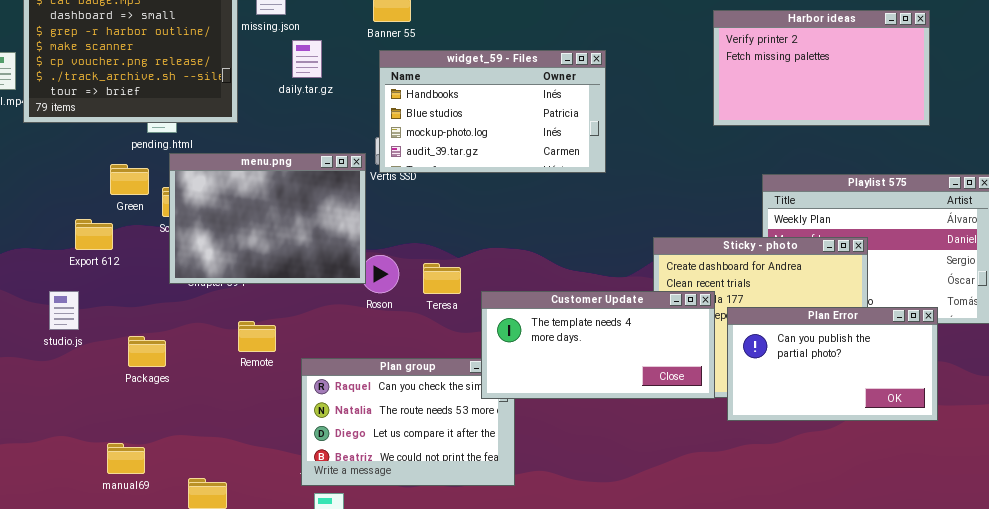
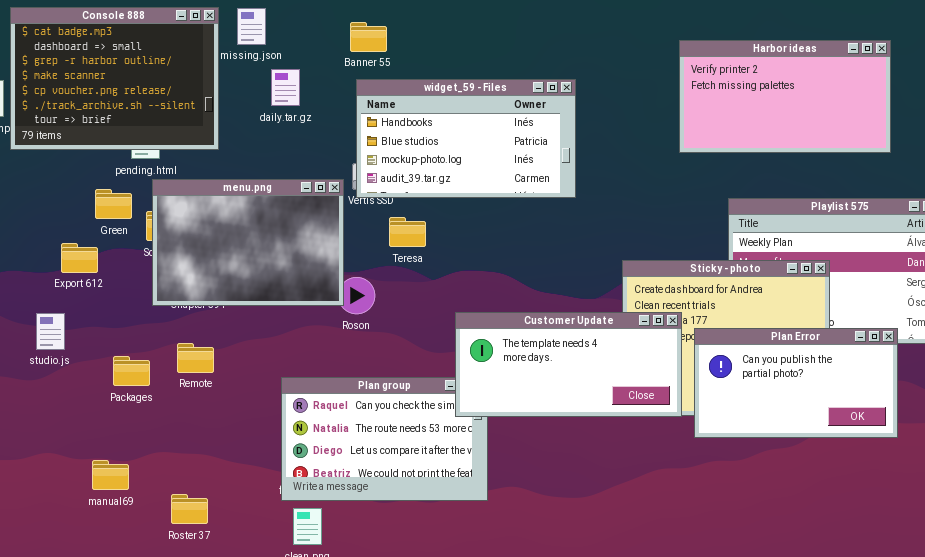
Teresa: [423,263,461,294] -> [389,217,426,247], moved
Remote: [238,321,276,352] -> [177,343,214,373], moved

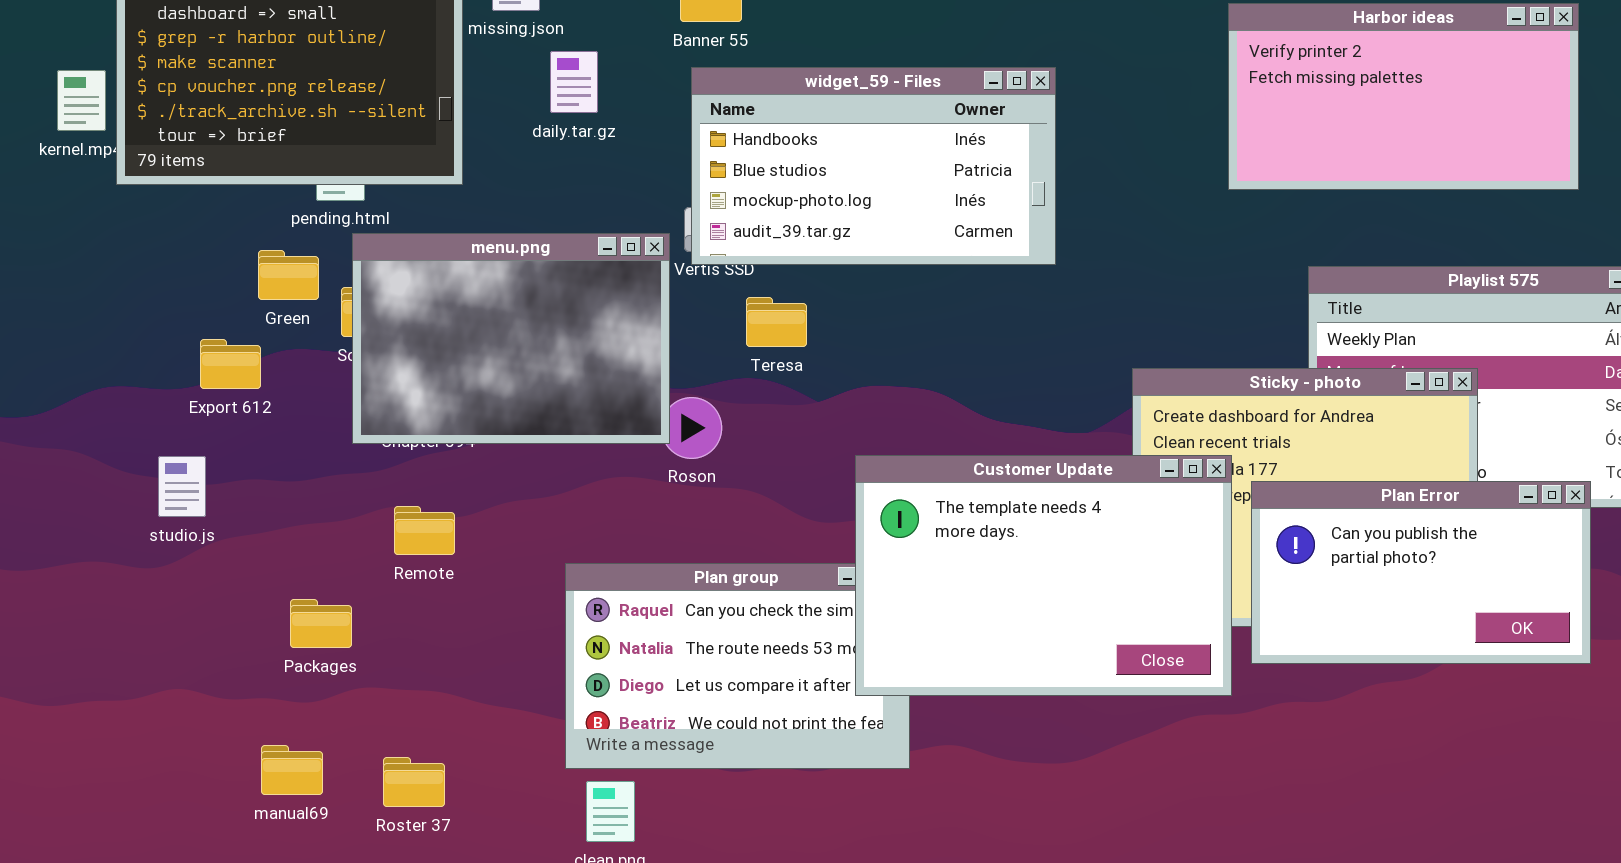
Customer Update: [455,312,682,417] -> [855,455,1232,696], resized
Packages: [113,356,150,386] -> [290,599,352,648], moved
manual69: [92,460,129,490] -> [261,745,323,795], moved

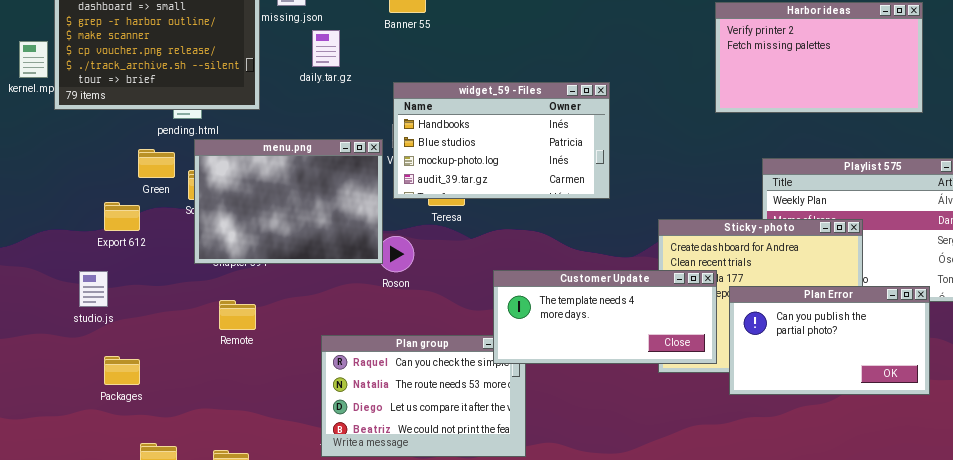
widget_59 - Files: [691,67,1056,265] -> [393,82,610,199], moved
Customer Update: [855,455,1232,696] -> [493,270,717,364], resized
Packages: [290,599,352,648] -> [104,356,140,385], moved

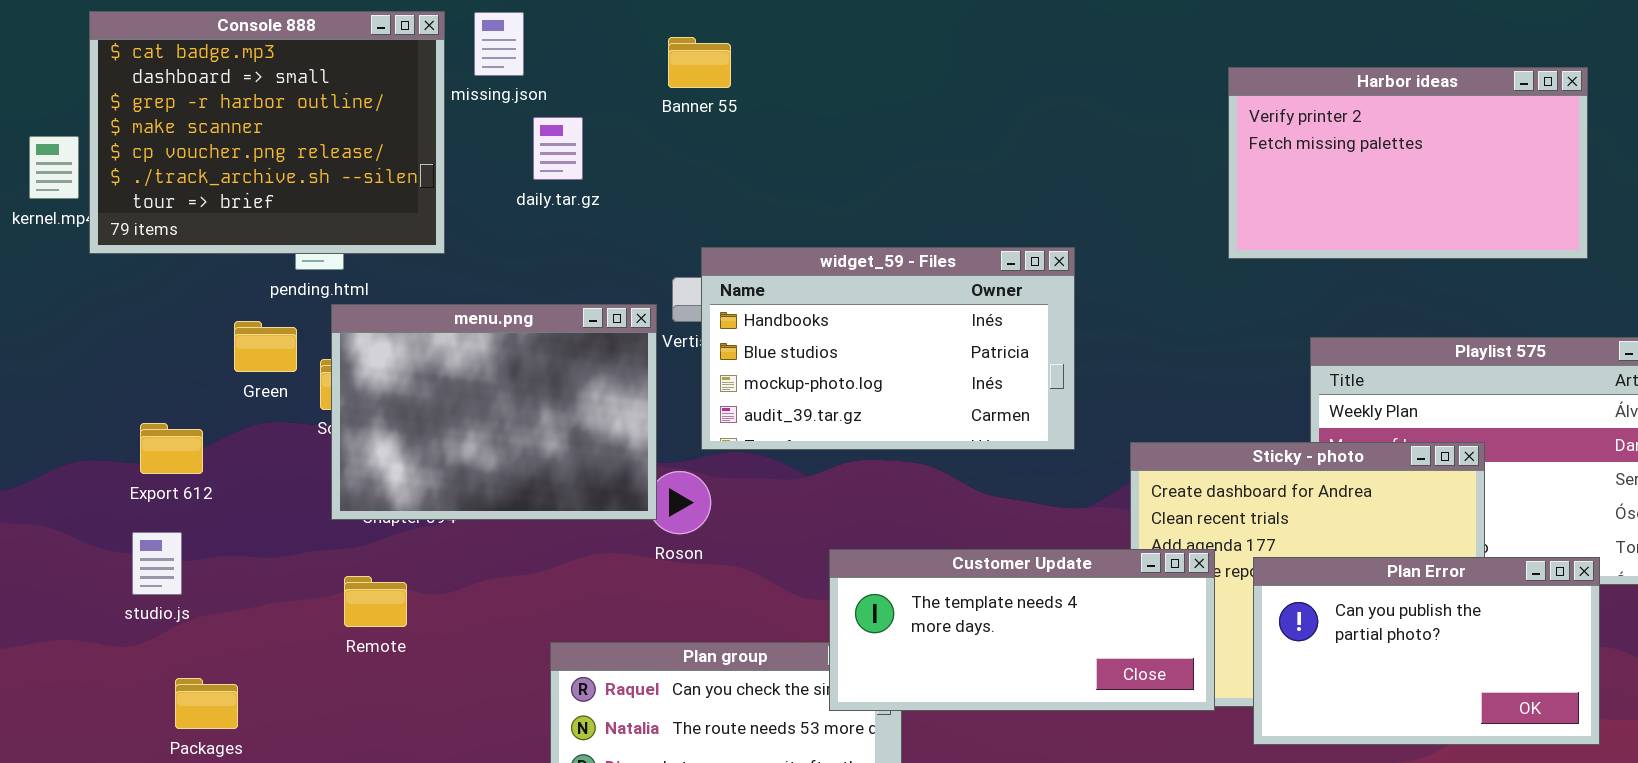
widget_59 - Files: [393,82,610,199] -> [701,247,1075,450], moved
Export 612: [104,202,140,231] -> [140,423,203,474], moved
Customer Update: [493,270,717,364] -> [829,549,1215,711], moved
Remote: [219,300,256,330] -> [344,576,407,627], moved

